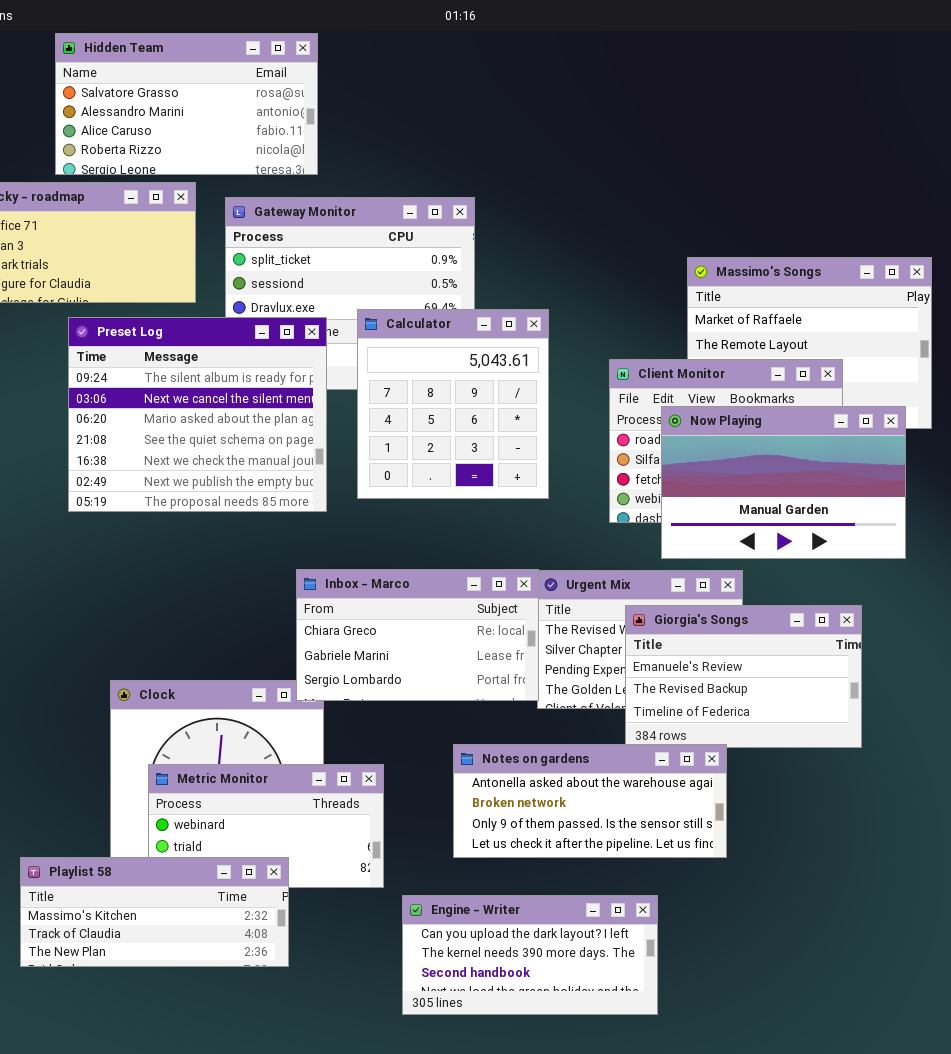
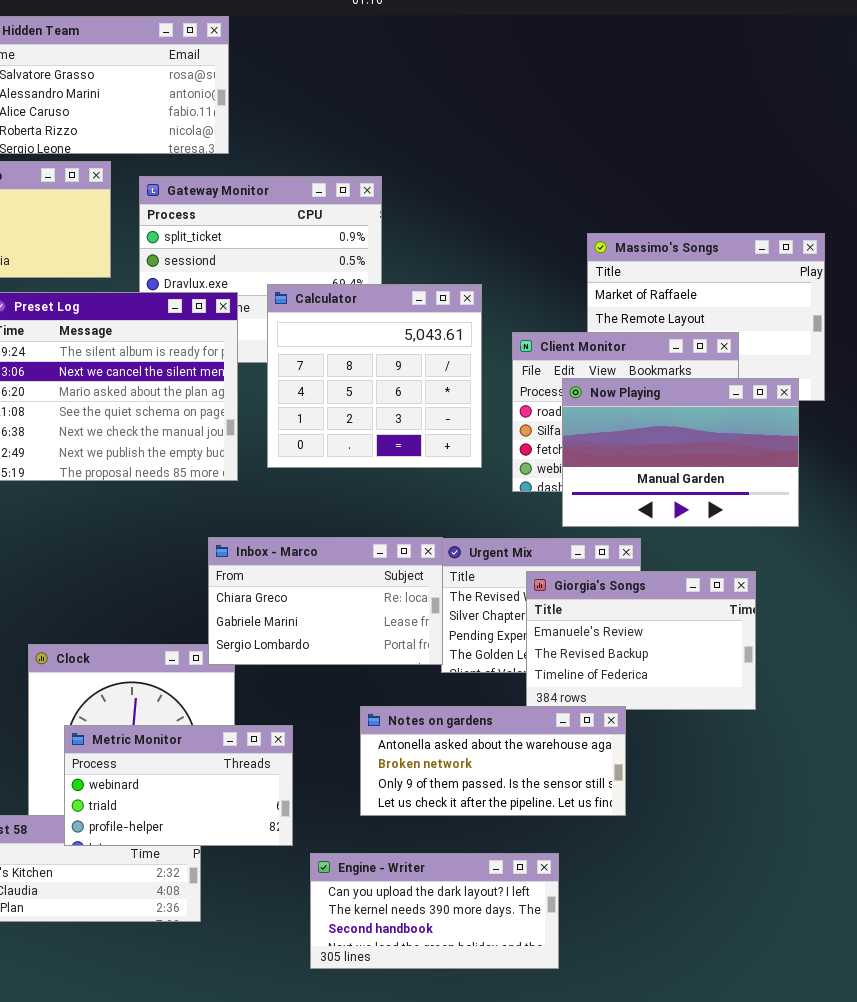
Calculator: [357,309,549,499] -> [267,284,482,468], resized
Metric Monitor: [148,764,384,888] -> [64,725,293,846], raised

